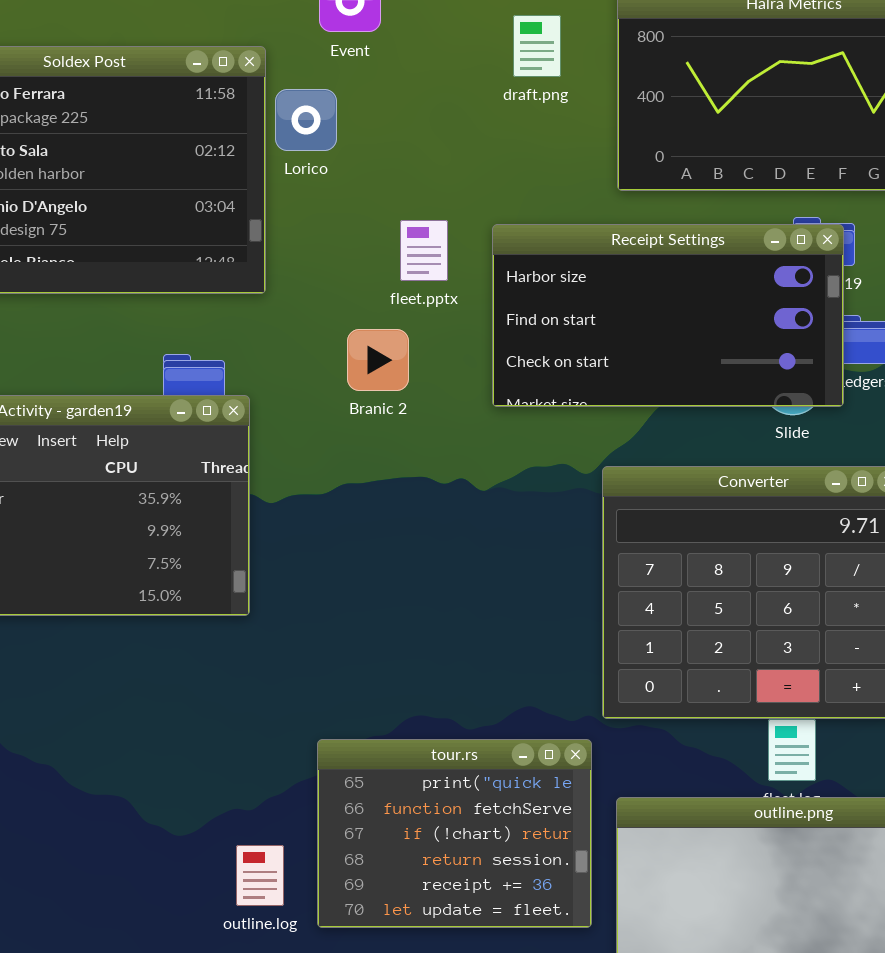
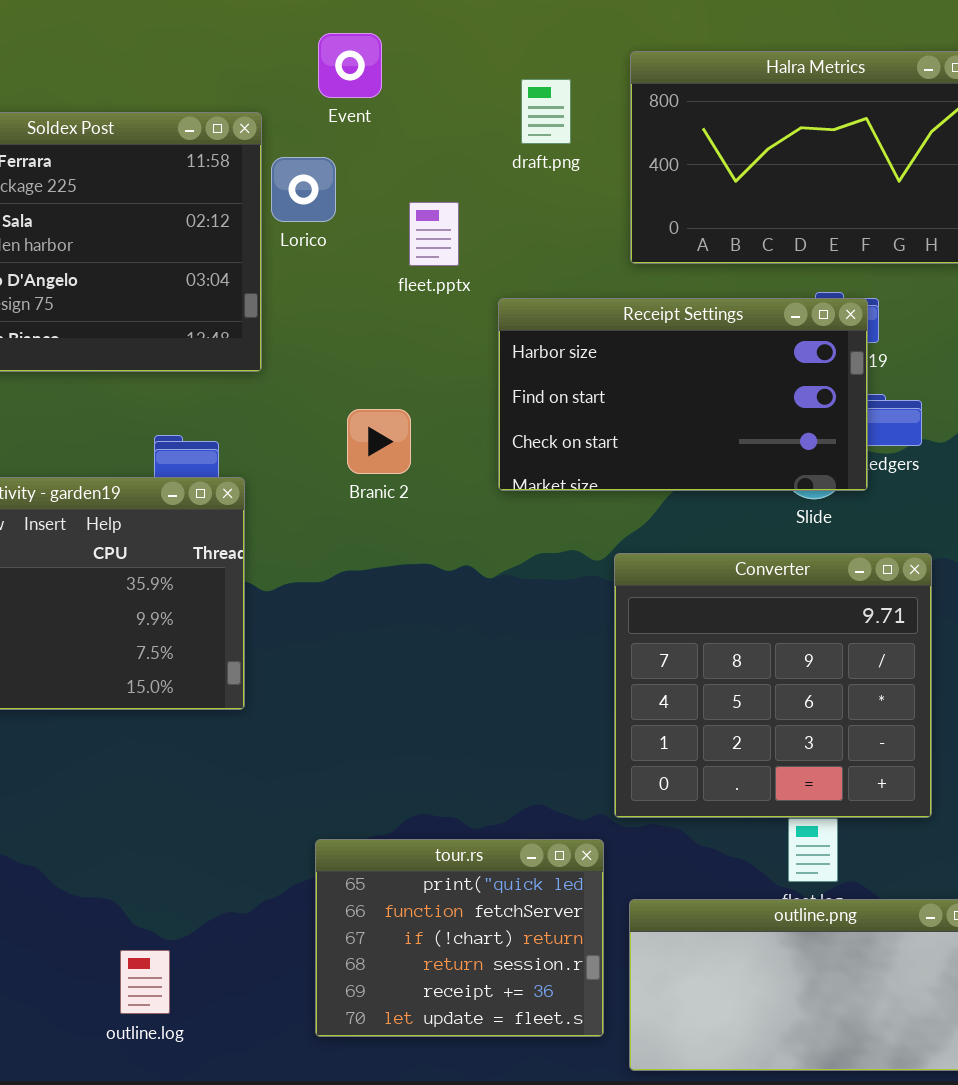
fleet.pptx: [400,220,448,281] -> [409,202,459,266], moved
outline.log: [236,845,284,906] -> [120,950,170,1014], moved

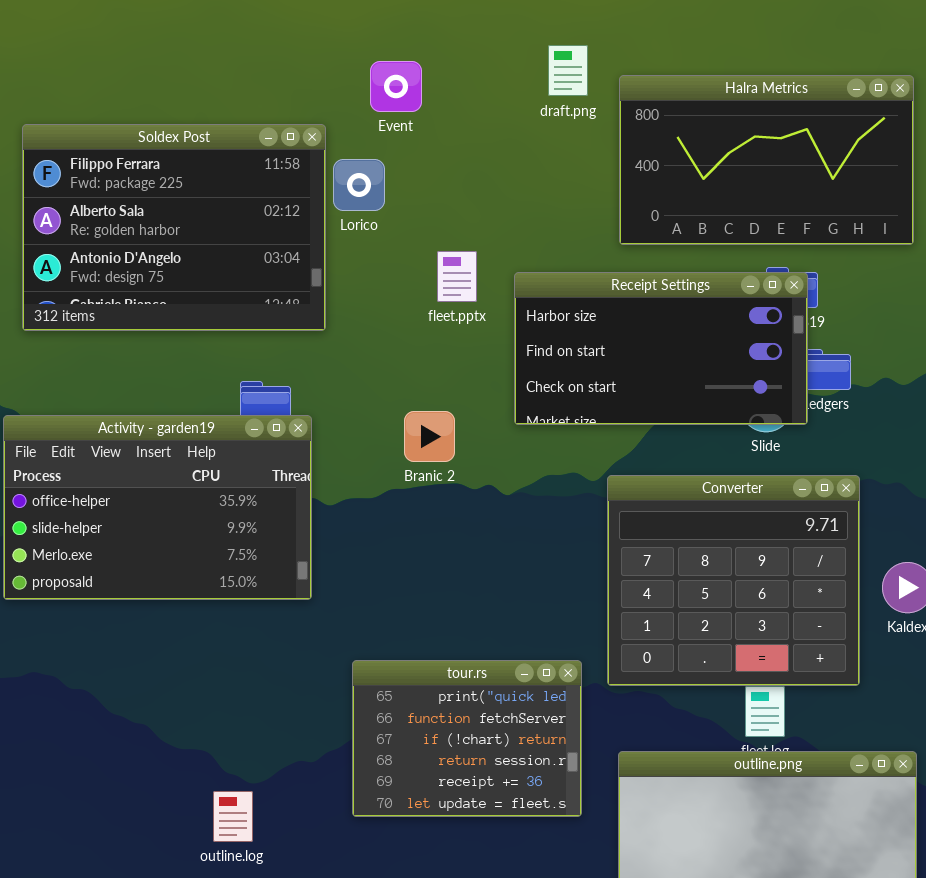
draft.png: [521,79,571,144] -> [548,45,588,96], moved
fleet.pptx: [409,202,459,266] -> [437,251,477,302], moved
Branic 2: [347,409,411,474] -> [404,411,455,462], moved
tour.rs: [315,839,604,1037] -> [352,660,582,817], moved

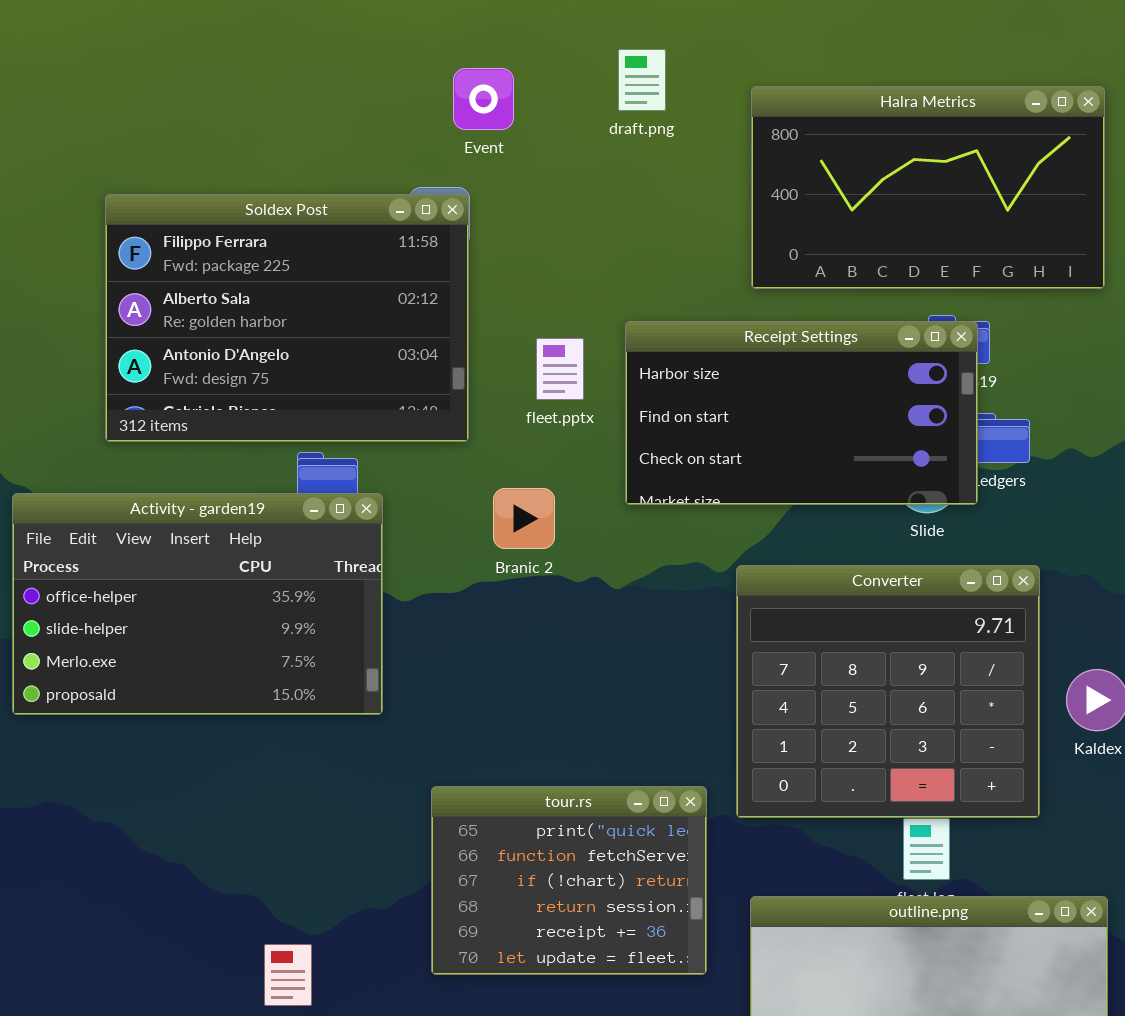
draft.png: [548,45,588,96] -> [618,49,666,111], moved
Soldex Post: [22,124,326,331] -> [105,194,469,442], moved
fleet.pptx: [437,251,477,302] -> [536,338,584,400], moved

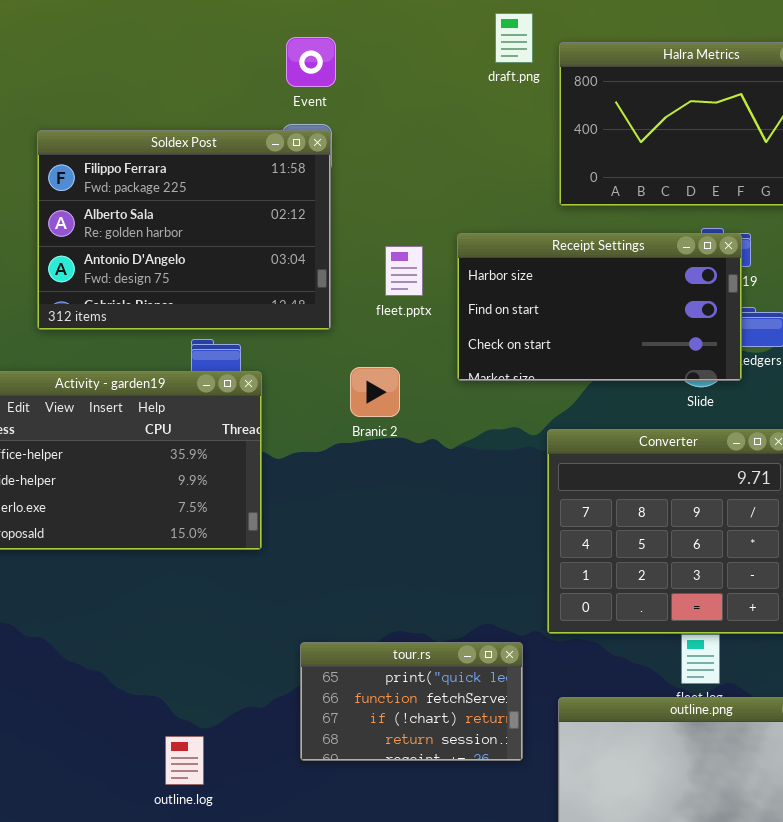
draft.png: [618,49,666,111] -> [495,13,533,63], moved
Event: [453,68,514,130] -> [286,37,336,87], moved
tour.rs: [431,786,707,975] -> [300,642,523,761], resized

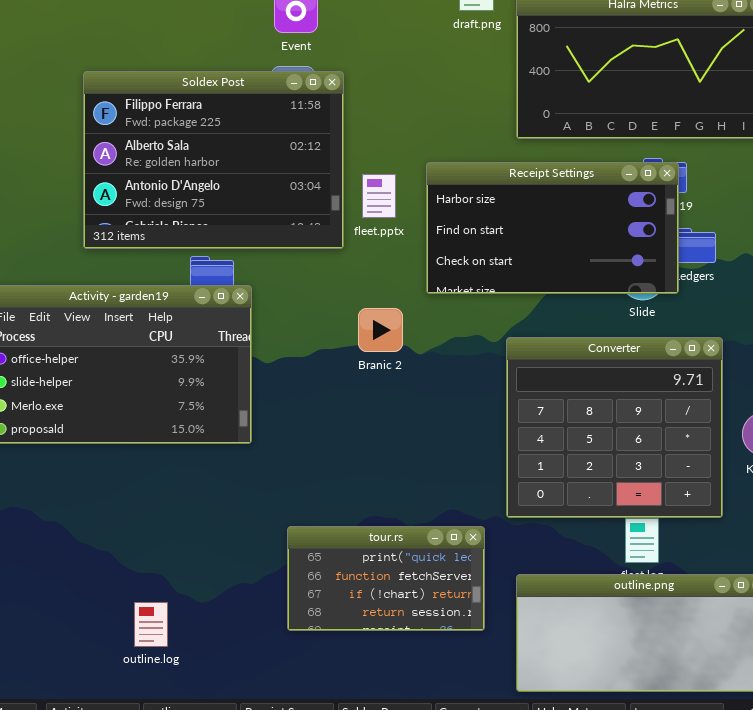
Soldex Post: [37,130,331,330] -> [83,71,344,249], moved
Branic 2: [350,367,400,417] -> [358,308,403,352], moved
outline.log: [165,736,204,785] -> [134,602,168,647], moved

